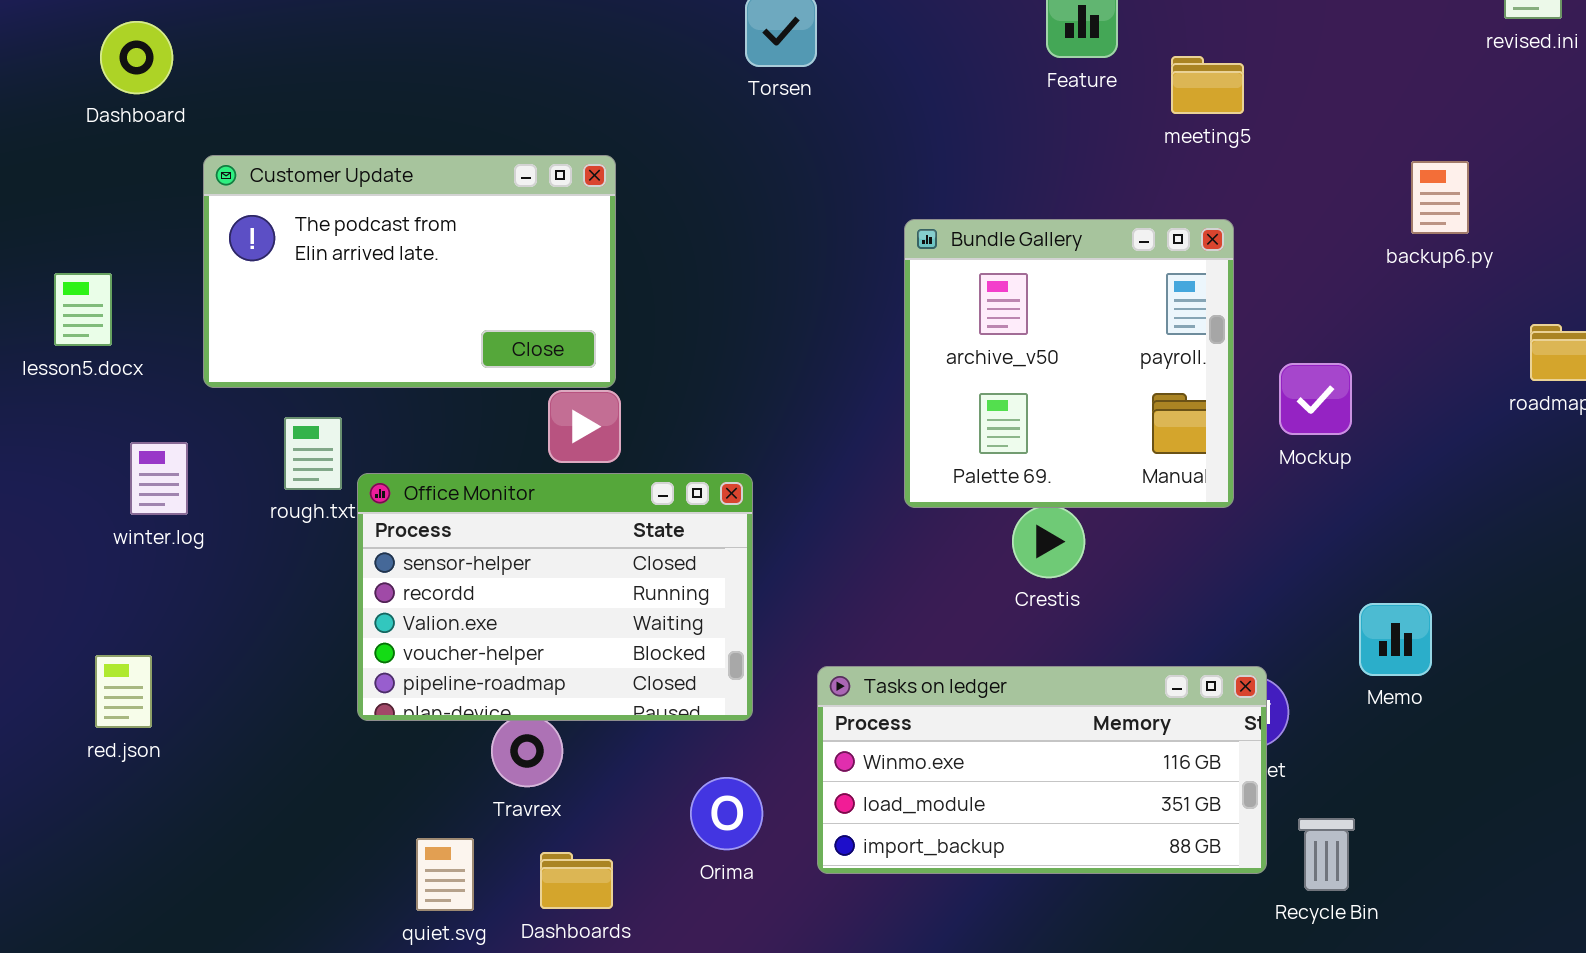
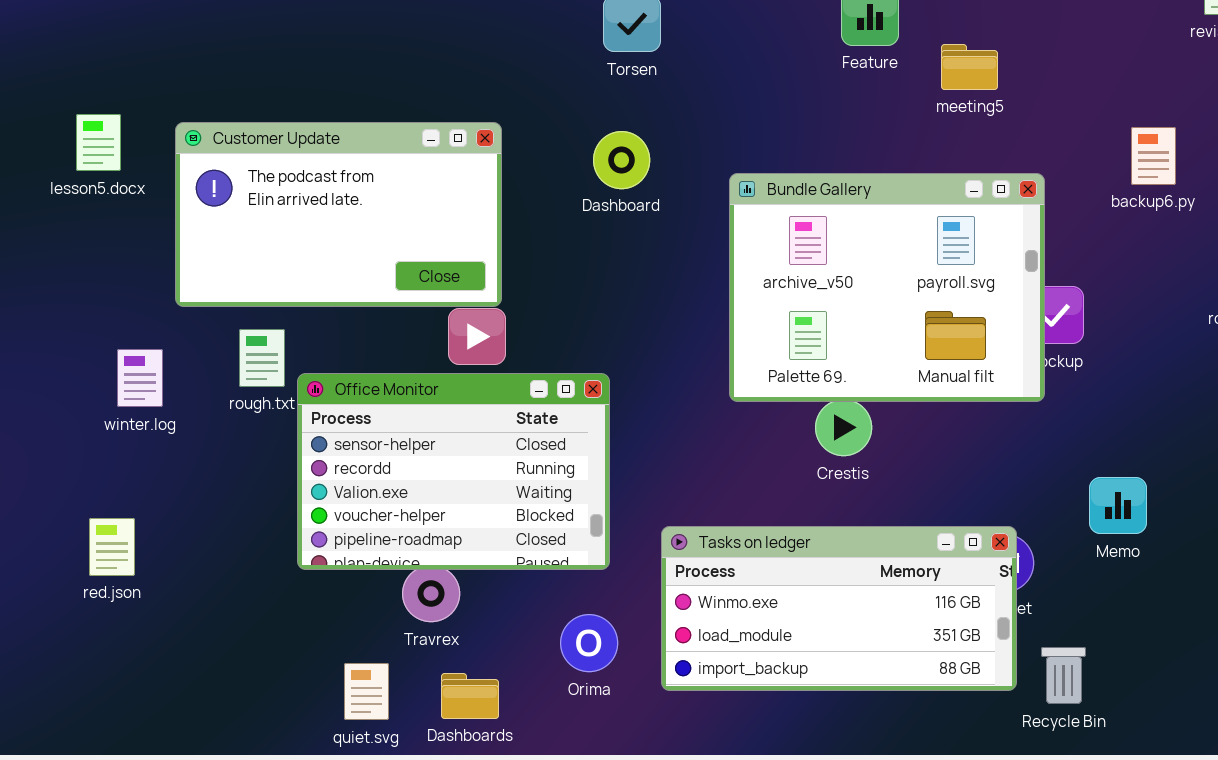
Dashboard: [100,21,173,94] -> [593,131,650,189], moved
Bundle Gallery: [904,219,1234,508] -> [729,173,1045,402], resized
lesson5.docx: [54,273,112,346] -> [76,114,121,171], moved

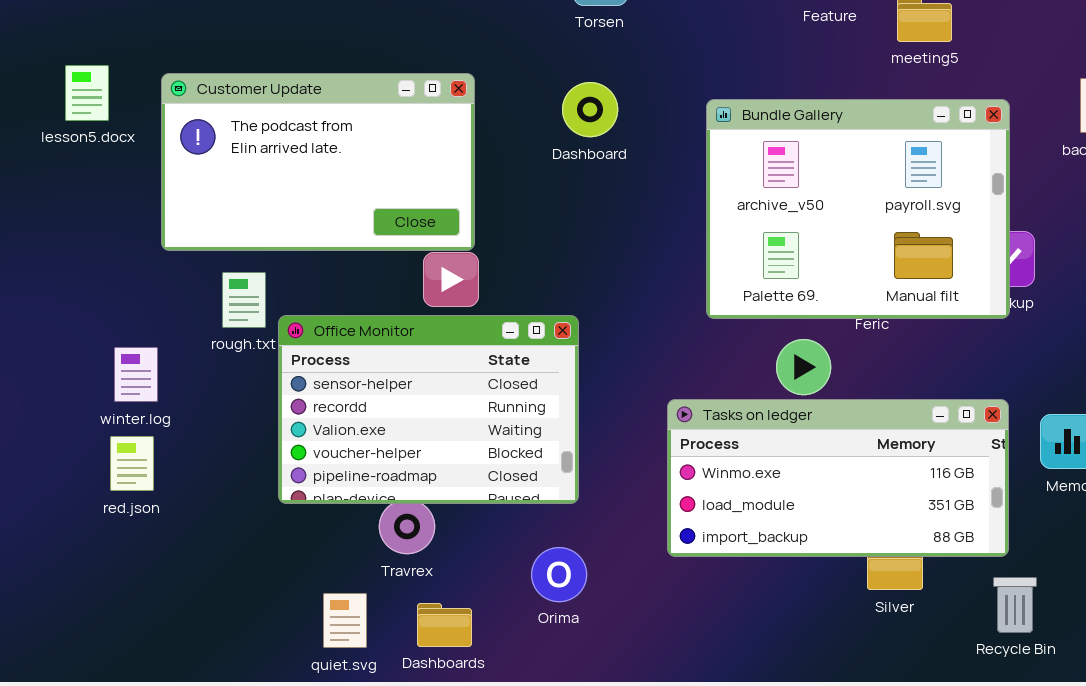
Bundle Gallery: [729,173,1045,402] -> [706,99,1010,319], moved
winter.log: [117,349,163,407] -> [114,347,158,402], moved
red.json: [89,518,135,576] -> [110,436,154,491], moved
Tasks on ledger: [661,526,1017,691] -> [667,399,1009,557], moved

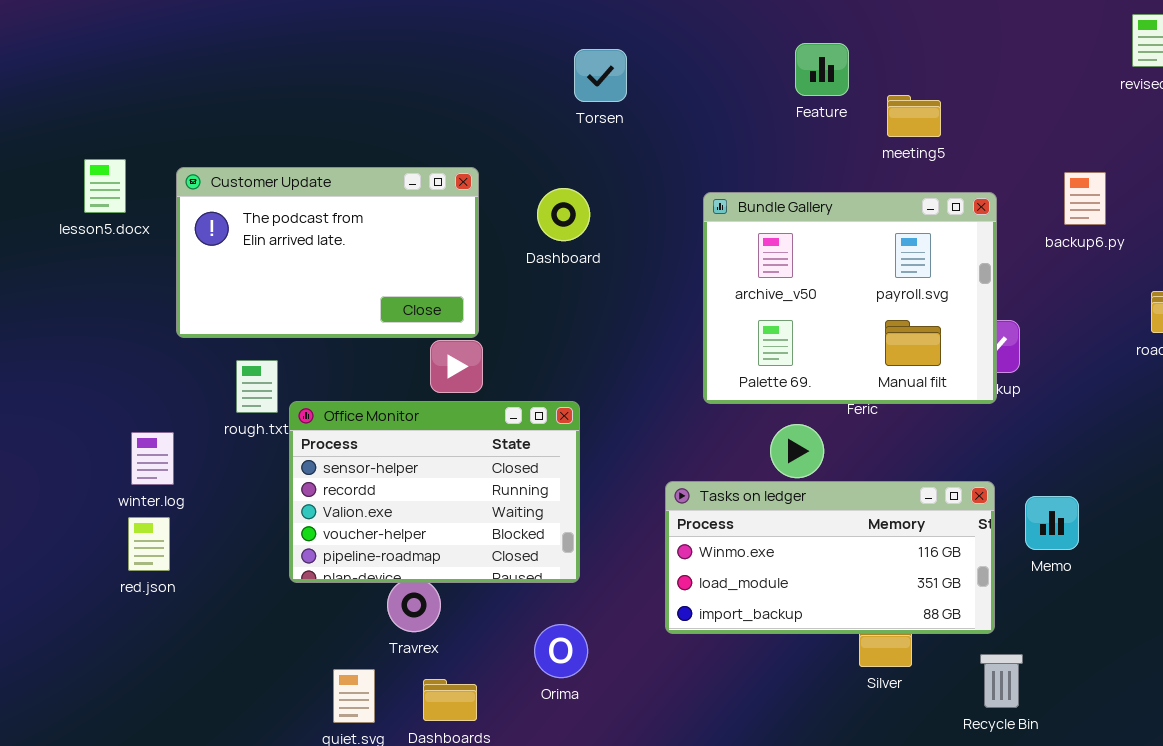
Dashboard: [562,82,618,137] -> [537,188,590,241], moved

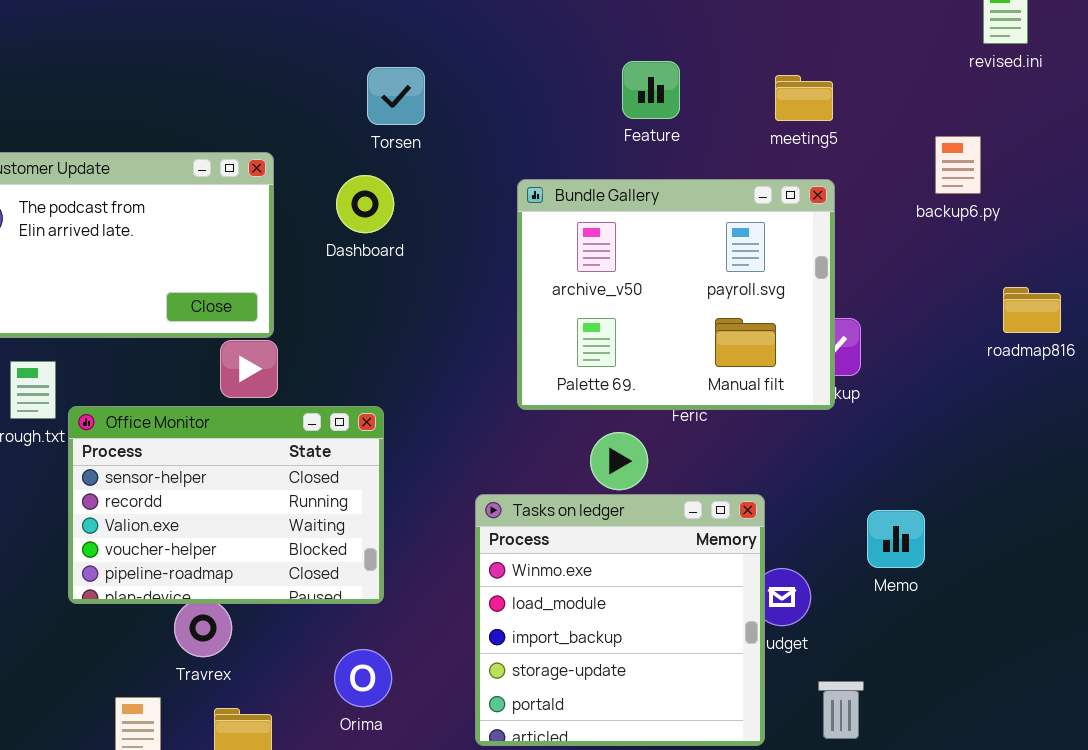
Feature: [795,43,849,96] -> [622,61,680,119], moved
Torsen: [574,49,627,102] -> [367,67,425,125], moved
meeting5: [887,95,941,137] -> [775,75,833,121], moved
backup6.py: [1064,172,1106,225] -> [935,136,981,194], moved
Tasks on ledger: [665,481,995,634] -> [475,494,765,746], resized

